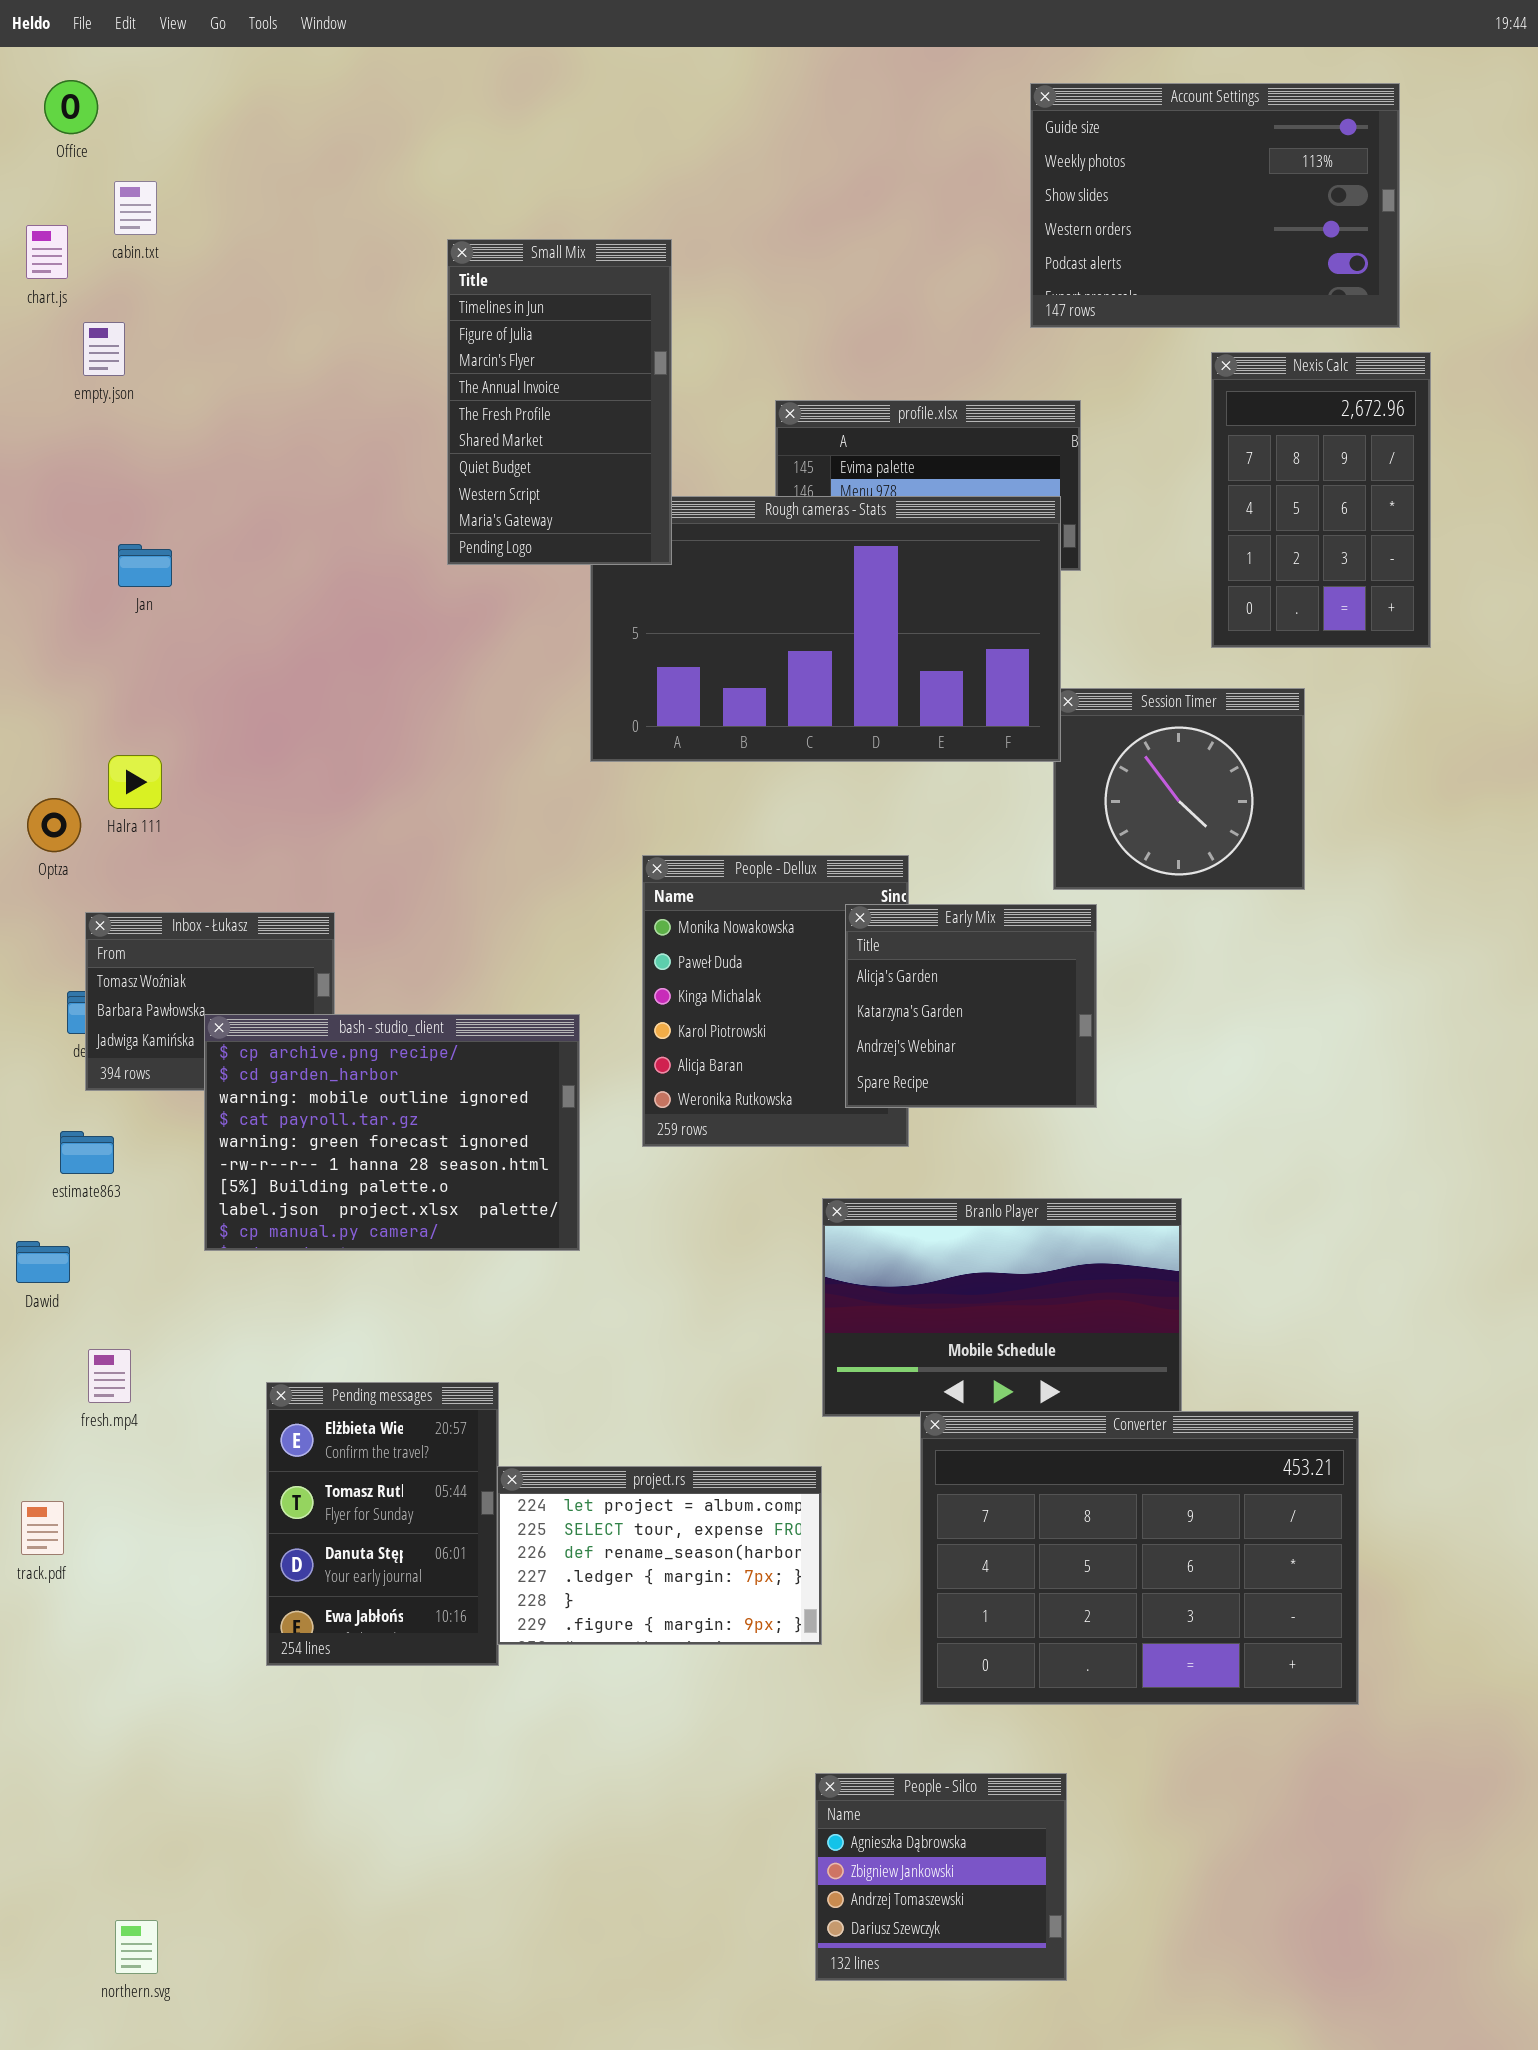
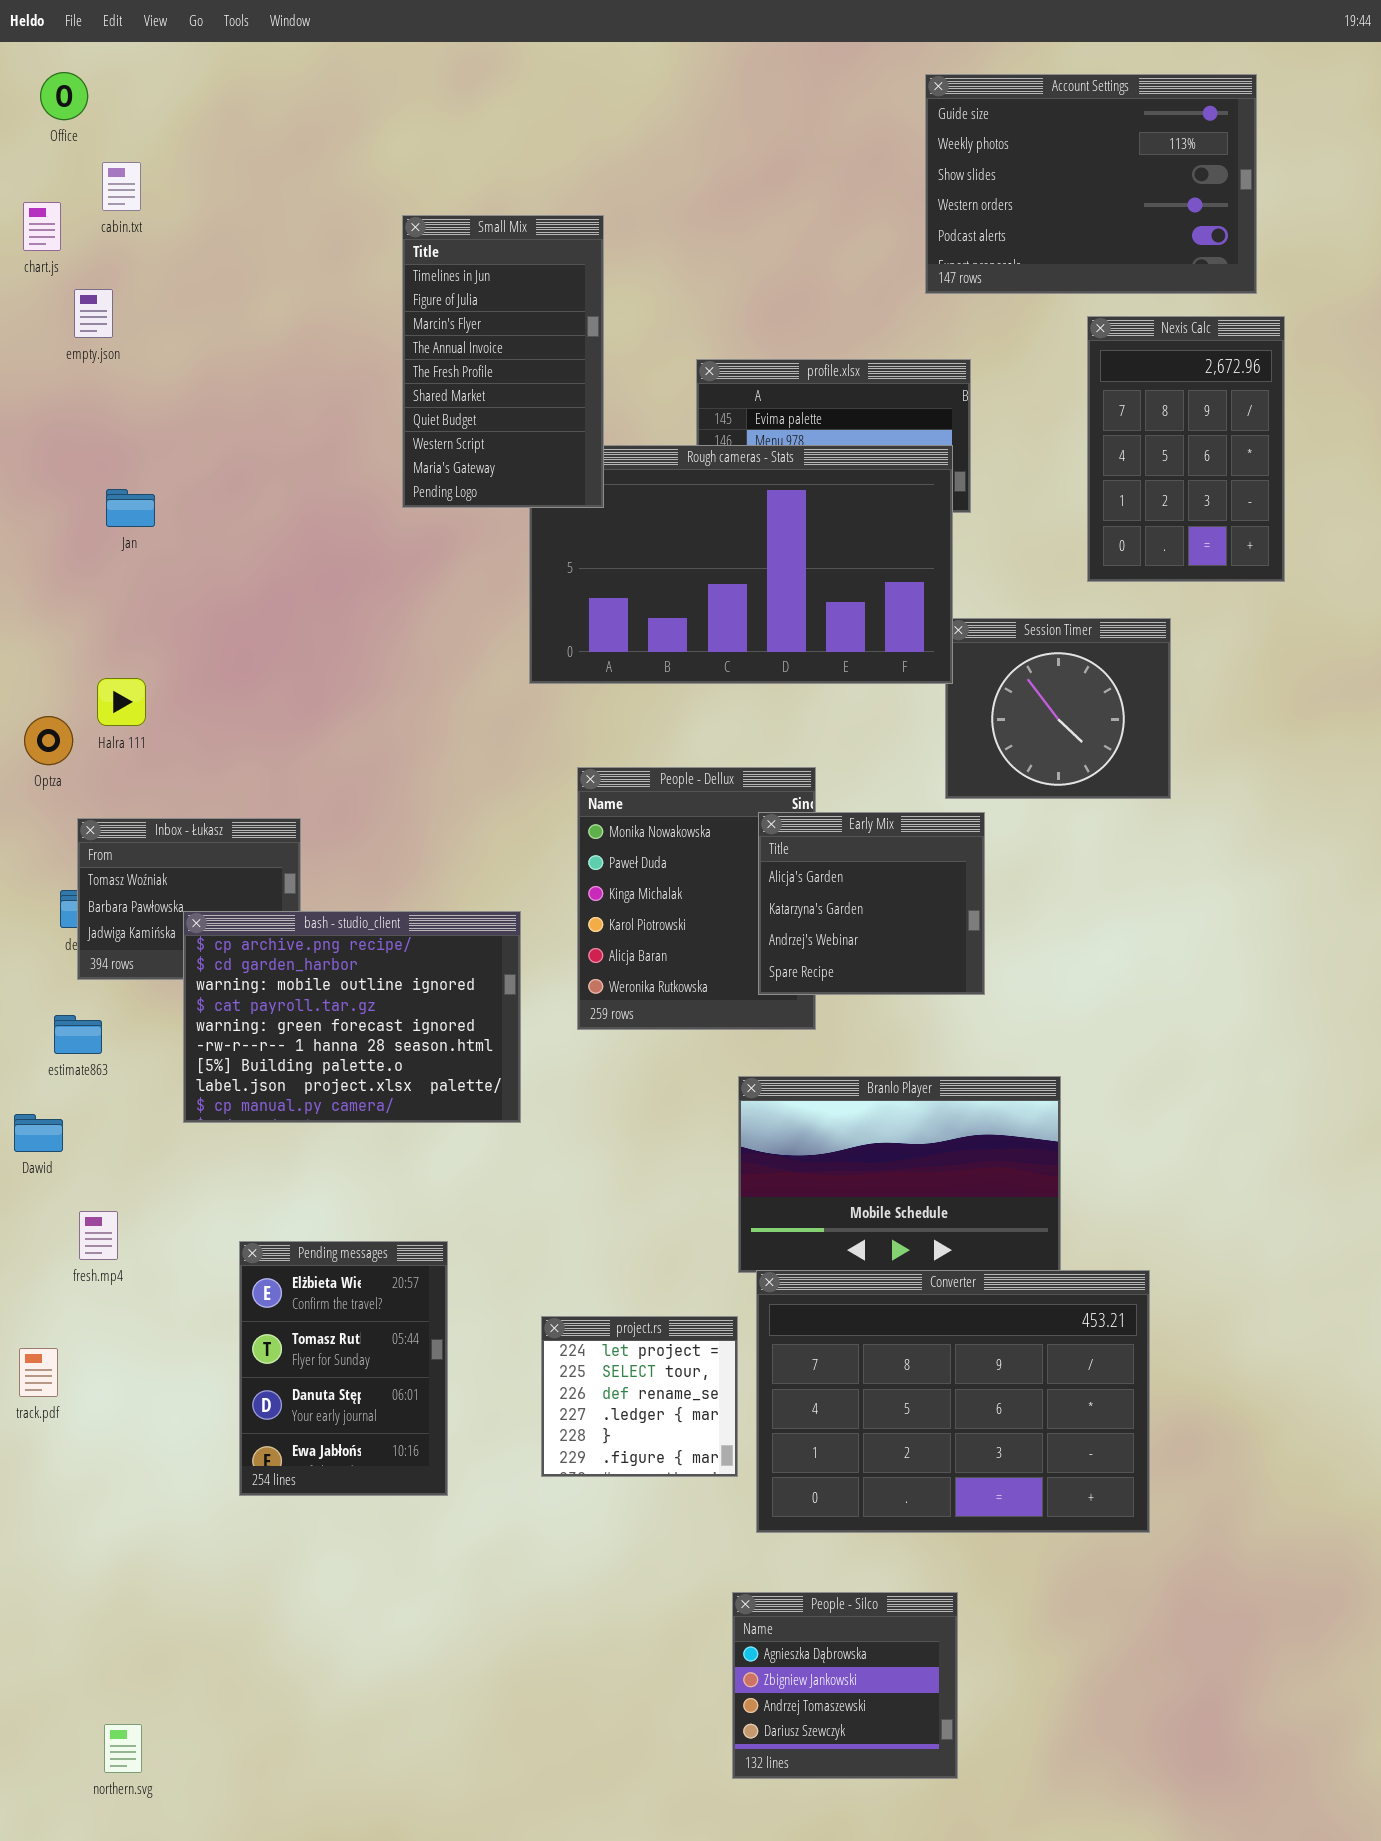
Converter: [920,1411,1359,1705] -> [756,1270,1150,1533], moved
project.rs: [497,1466,822,1645] -> [541,1316,738,1477], resized

